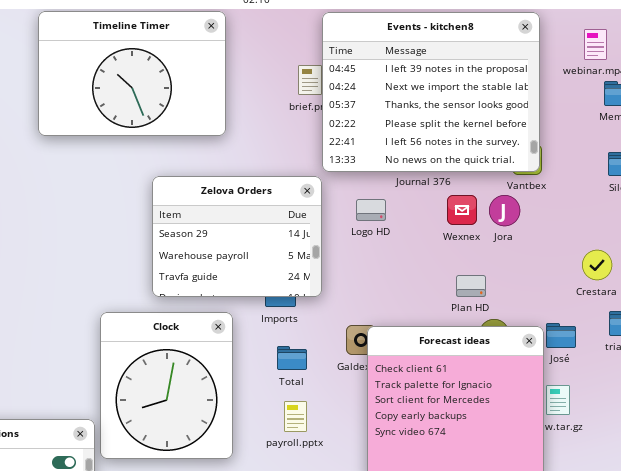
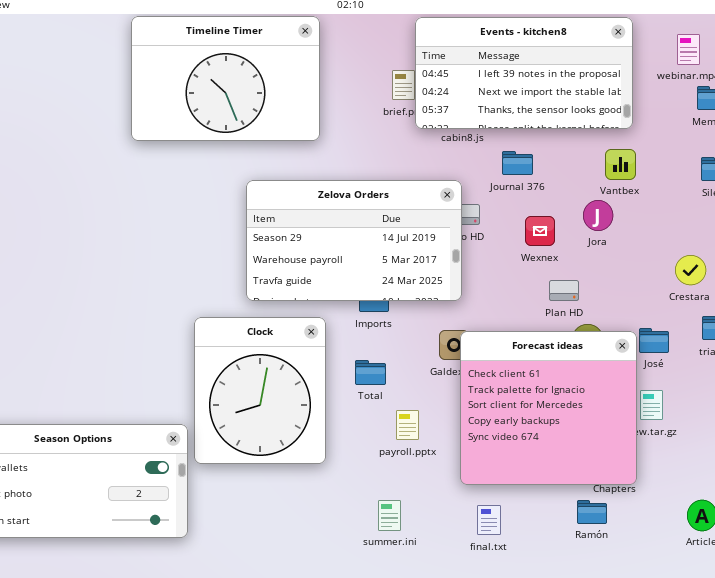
Events - kitchen8: [322,12,540,172] -> [415,17,633,129], resized
Zelova Orders: [152,176,322,297] -> [246,180,462,301], resized
Wexnex: [447,195,477,225] -> [525,216,555,246], moved
Total: [277,346,307,370] -> [355,360,386,385], moved
payroll.pptx: [284,401,307,432] -> [396,410,419,440], moved

